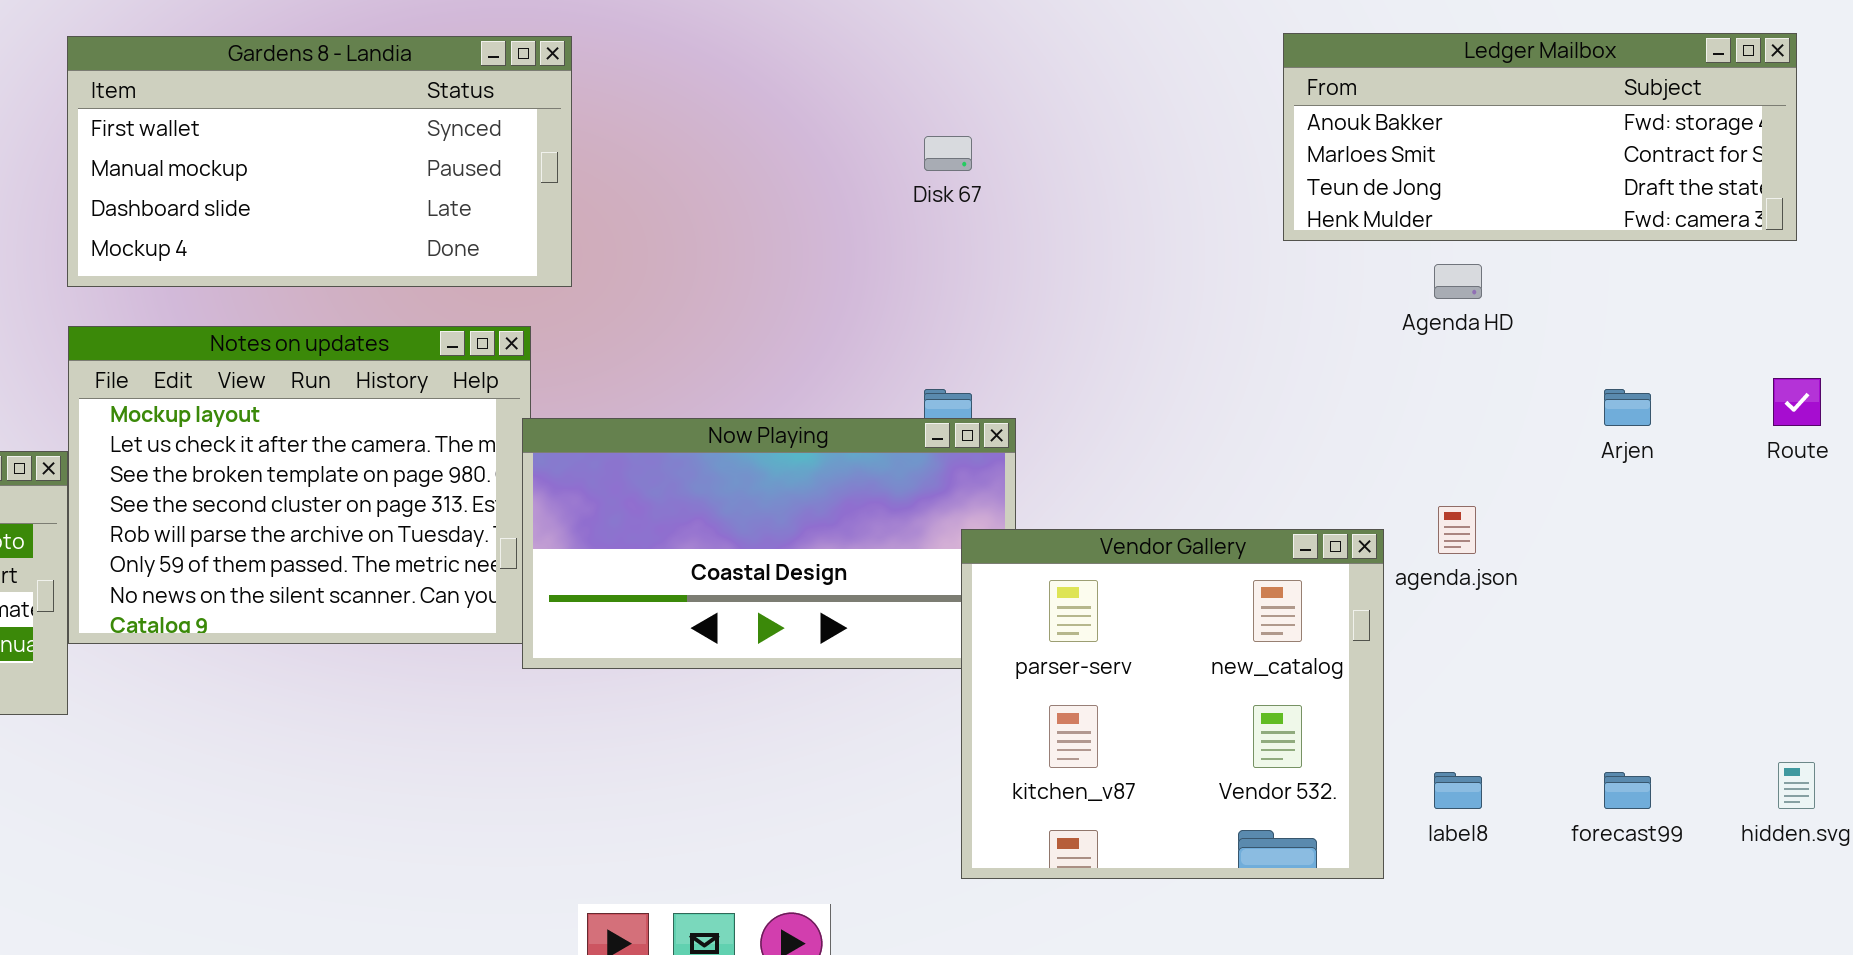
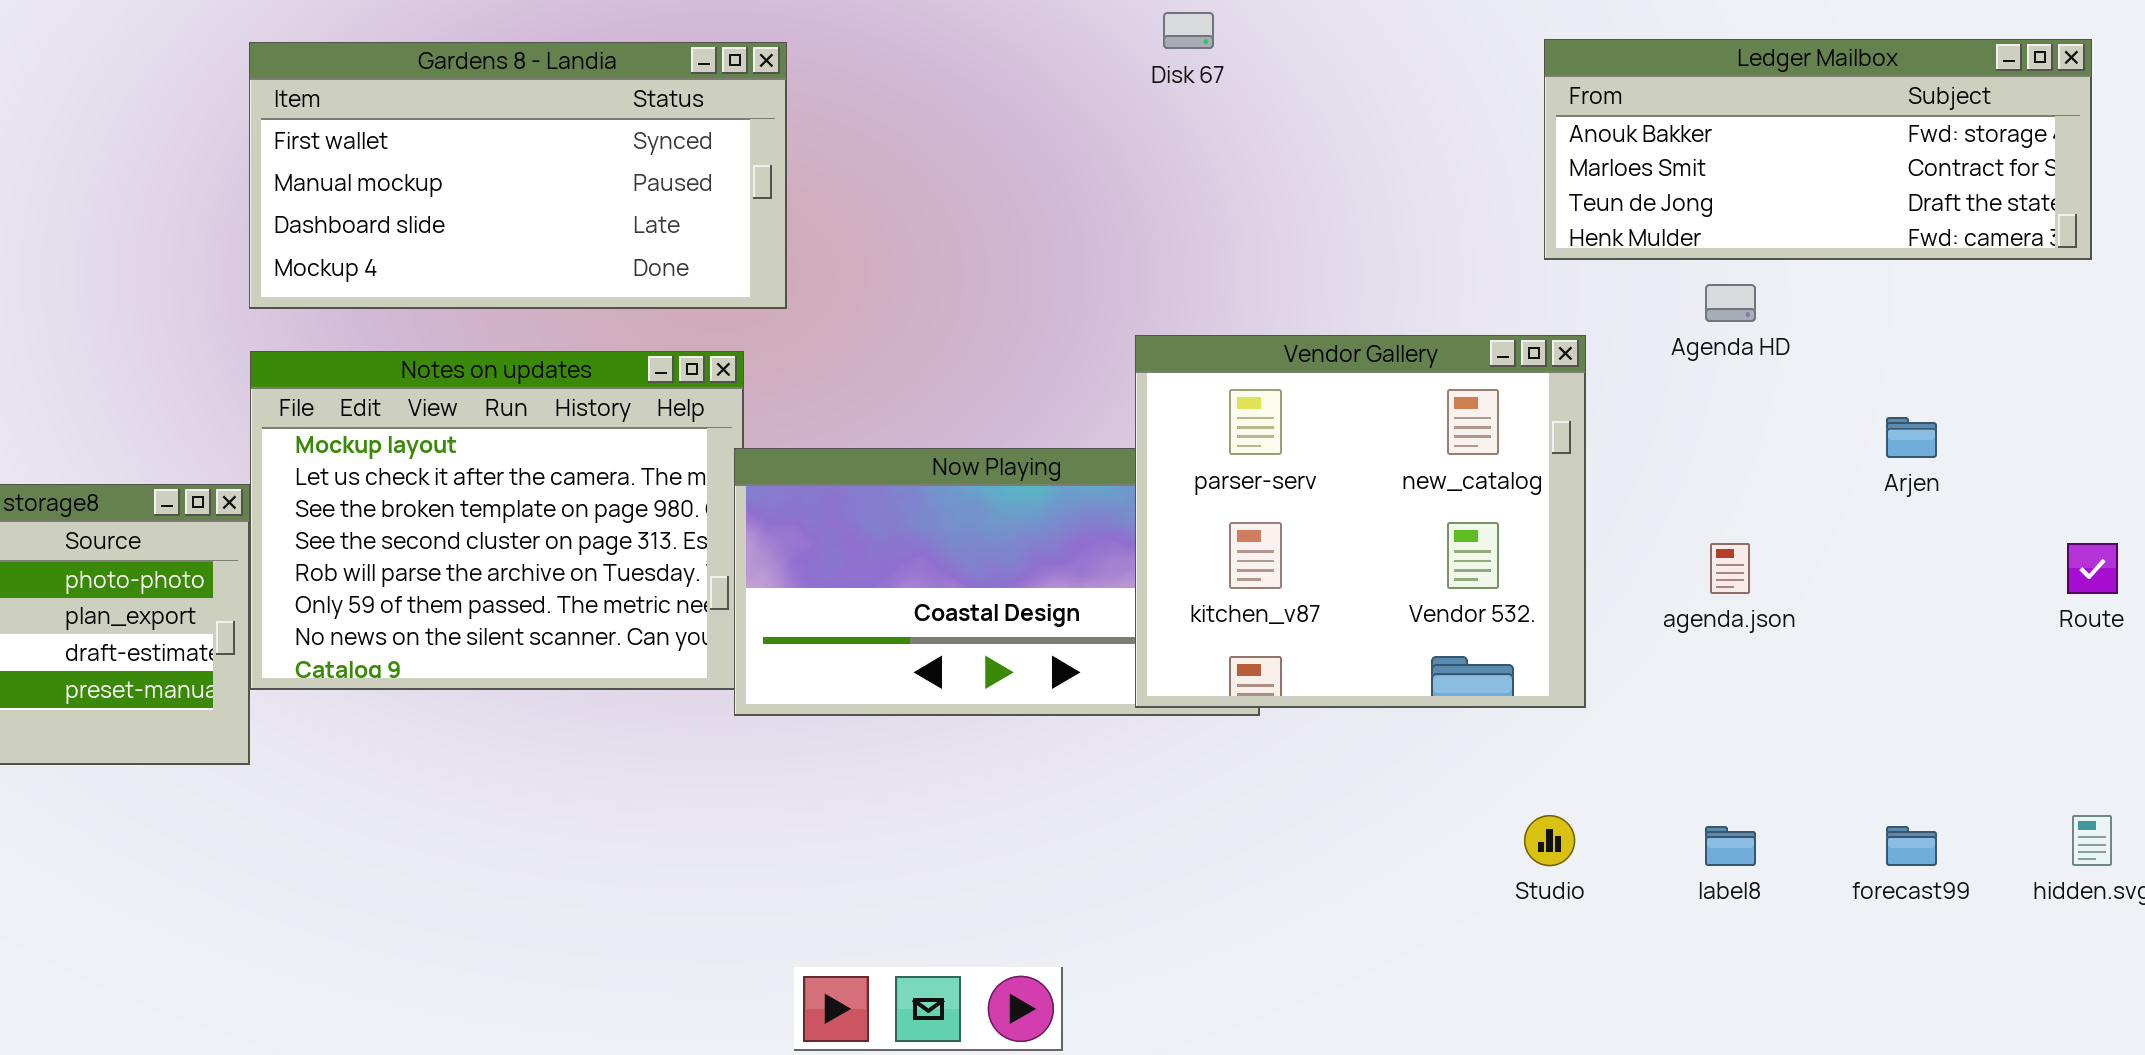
Disk 67: [924,136,972,171] -> [1163,12,1214,49], moved
Route: [1773,378,1821,426] -> [2067,543,2118,594], moved
Vendor Gallery: [961,529,1384,879] -> [1135,335,1586,708], moved

